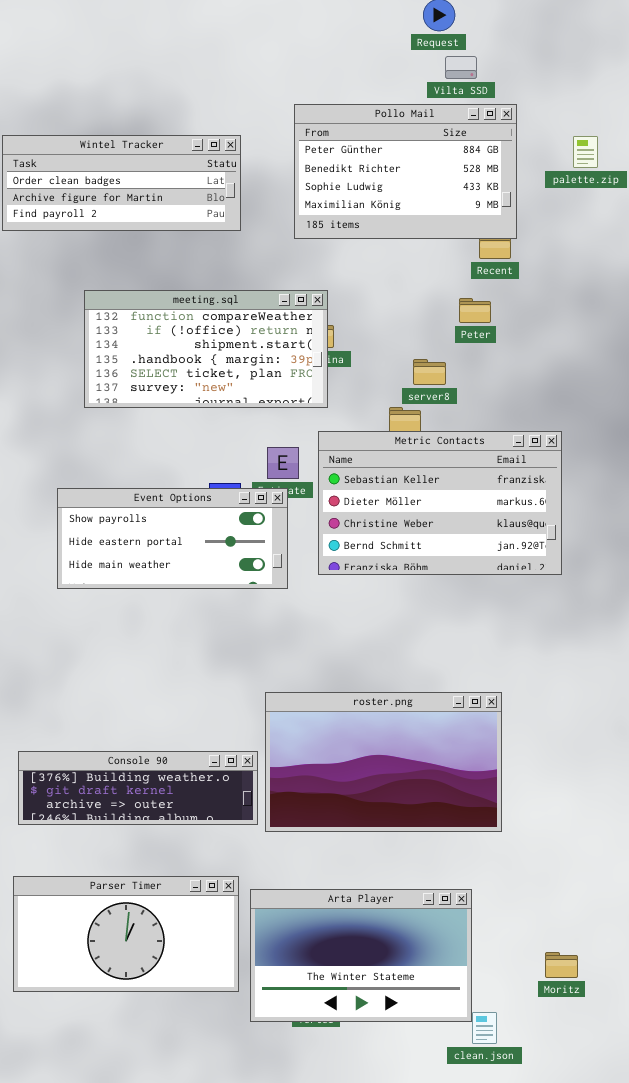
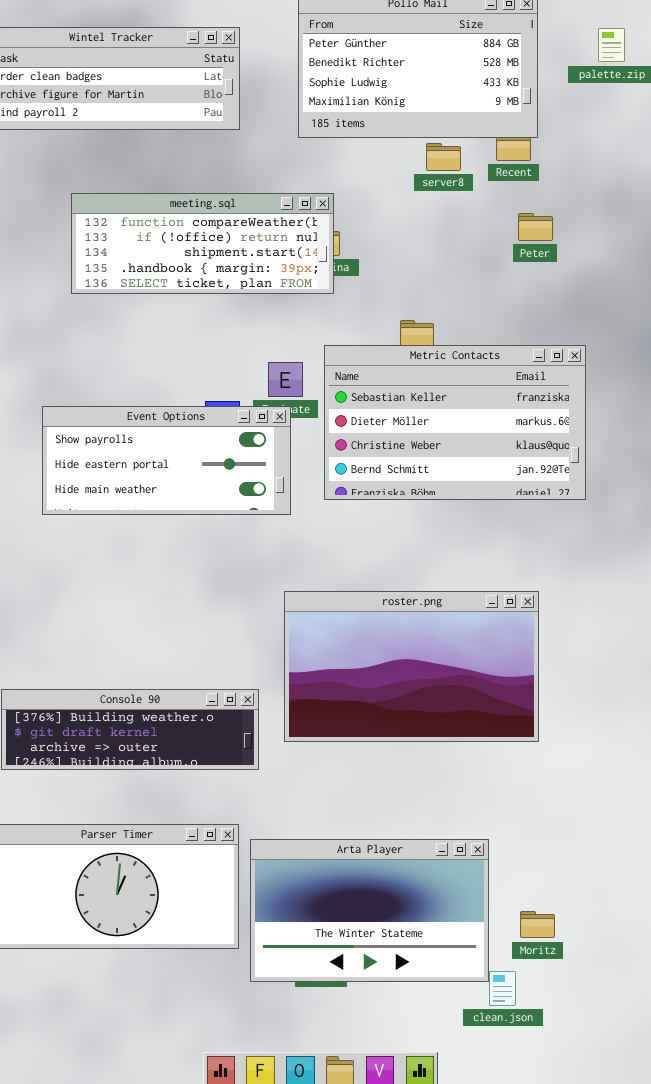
meeting.sql: [84,290,328,408] -> [71,193,334,294], resized
Peter: [459,298,491,323] -> [518,213,553,241], moved
server8: [413,359,446,385] -> [426,143,461,171], moved
roster.png: [265,692,502,832] -> [284,591,539,742], moved
Moritz: [545,952,578,978] -> [520,911,555,938], moved

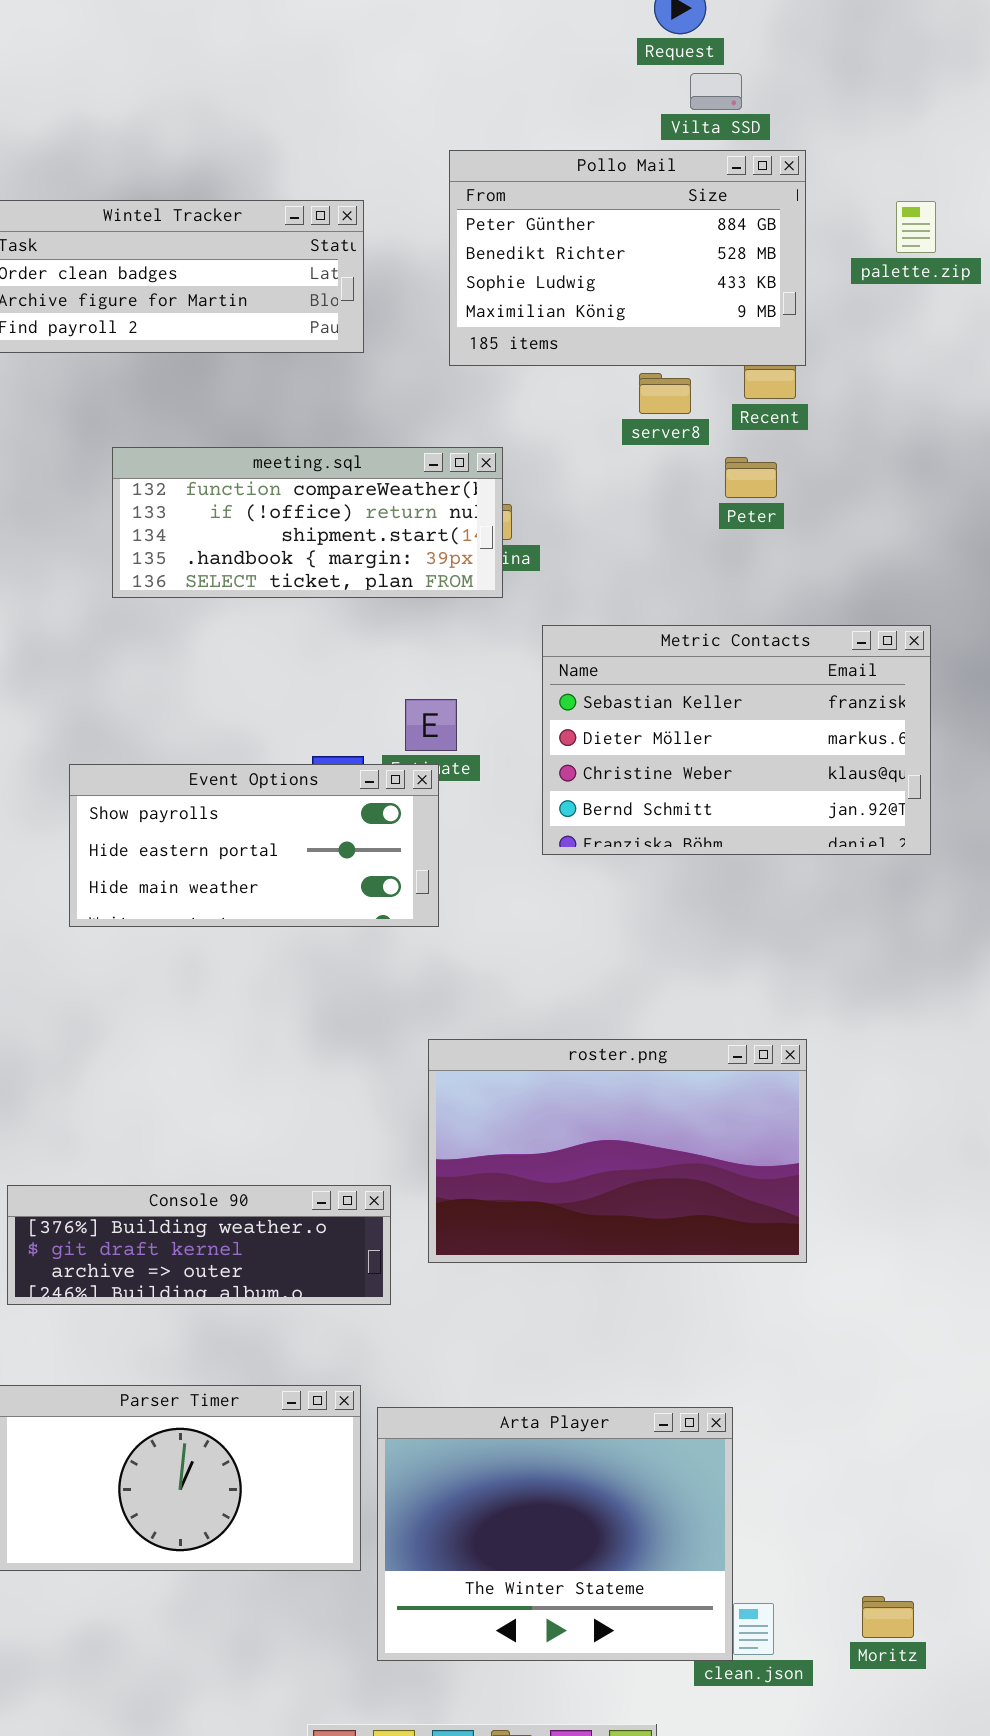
Peter: [518,213,553,241] -> [725,457,777,498], moved
Metric Contacts: [324,345,586,500] -> [542,625,931,855], moved
Arta Player: [250,839,489,982] -> [377,1407,733,1661], resized
Moritz: [520,911,555,938] -> [862,1596,914,1638], moved

